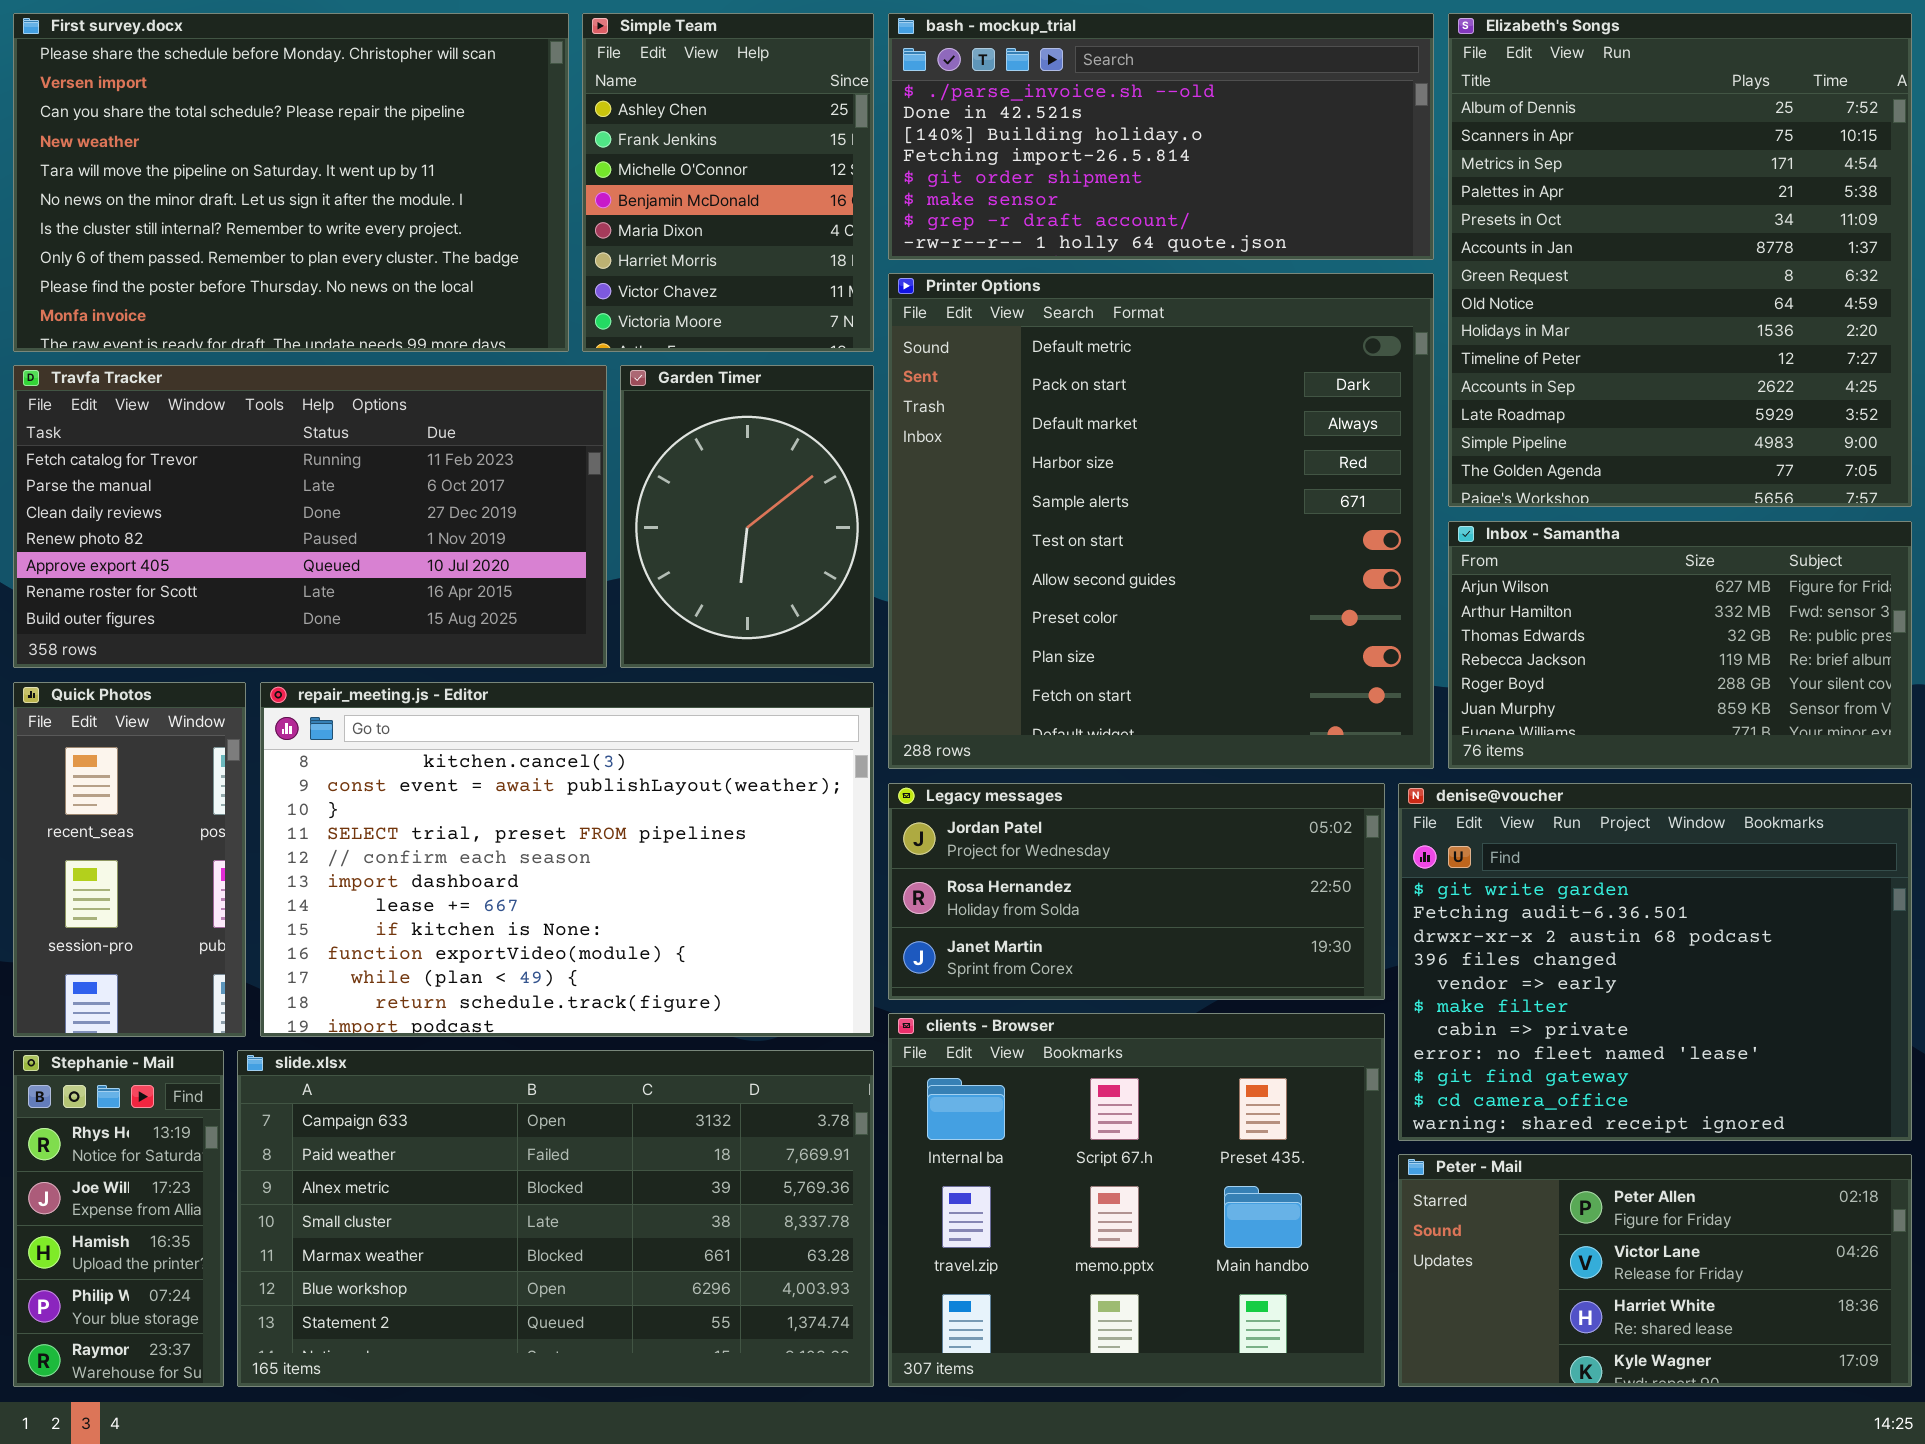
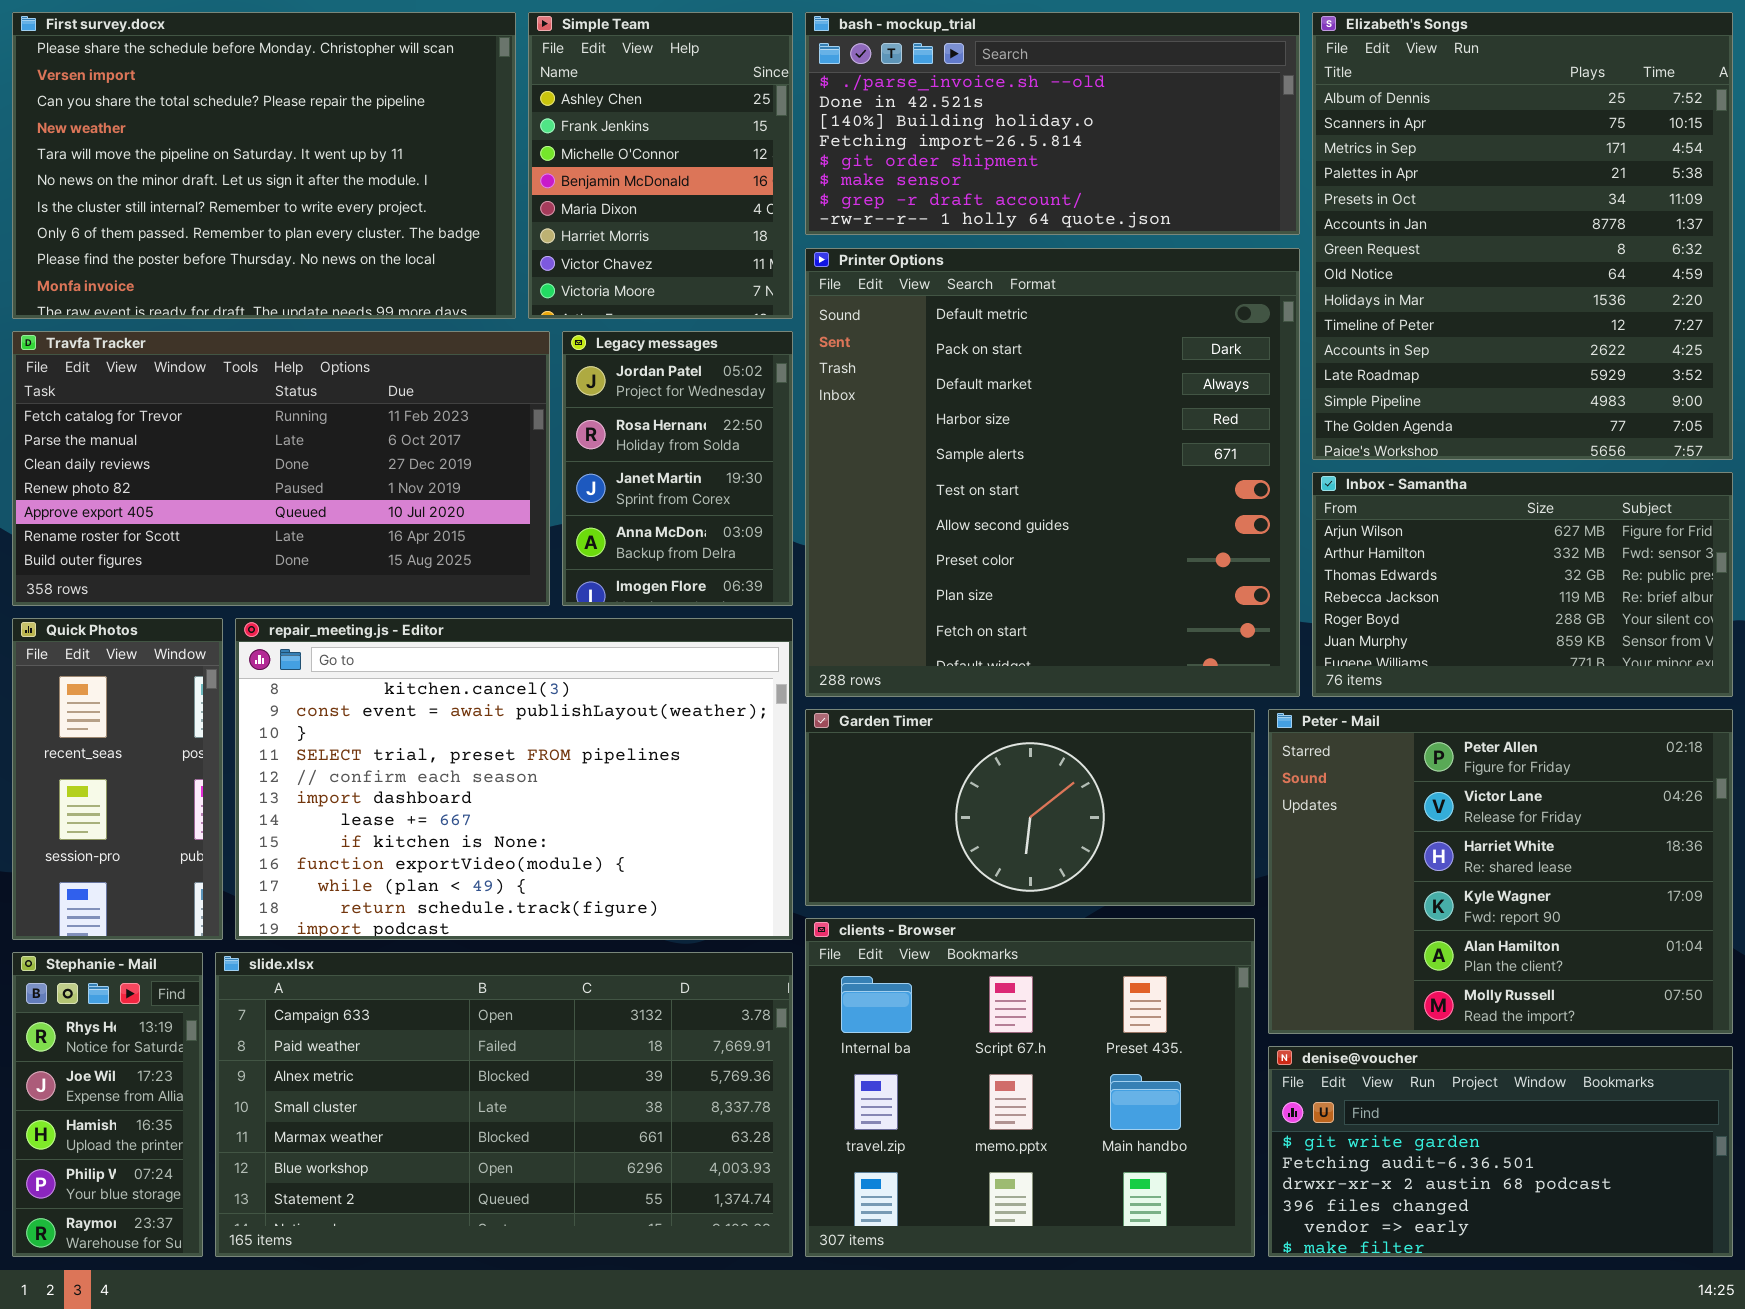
Garden Timer: [620,365,874,668] -> [805,709,1255,906], moved, resized
Legacy messages: [888,783,1385,1000] -> [562,331,793,606], moved, resized
denise@voucher: [1398,783,1912,1141] -> [1268,1046,1733,1257], moved, resized
Peter - Mail: [1398,1154,1912,1387] -> [1268,709,1733,1034], moved, resized

